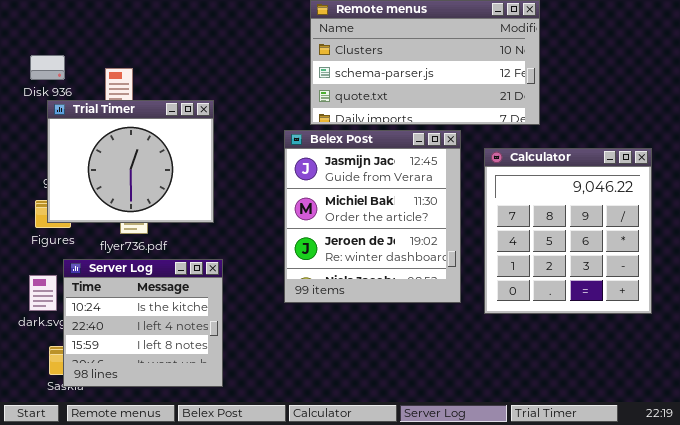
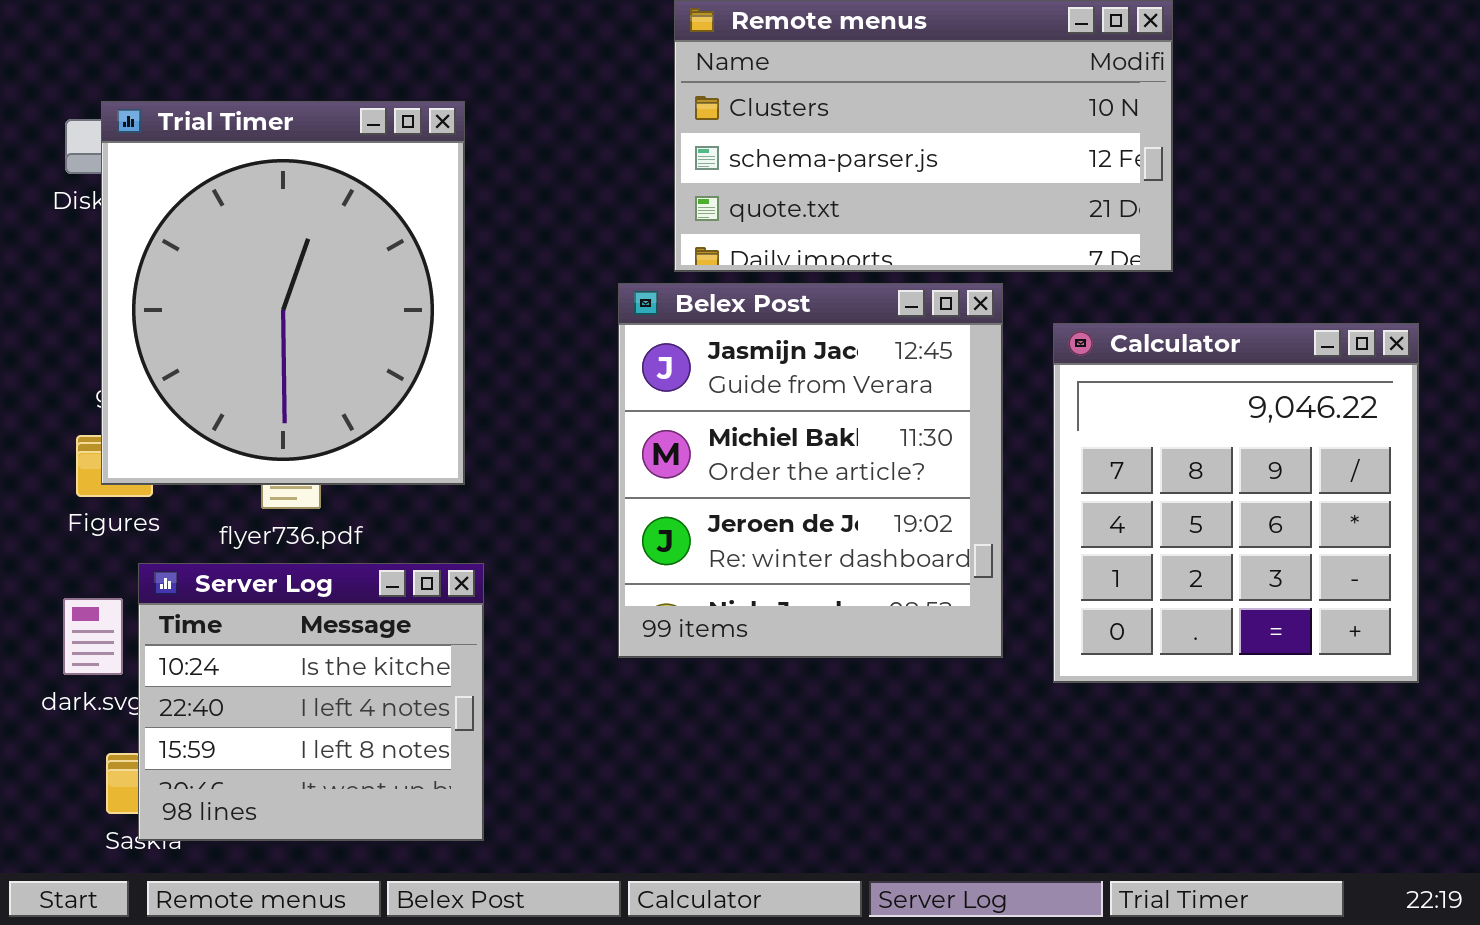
Trial Timer: [47,100,214,223] -> [101,101,465,485], resized

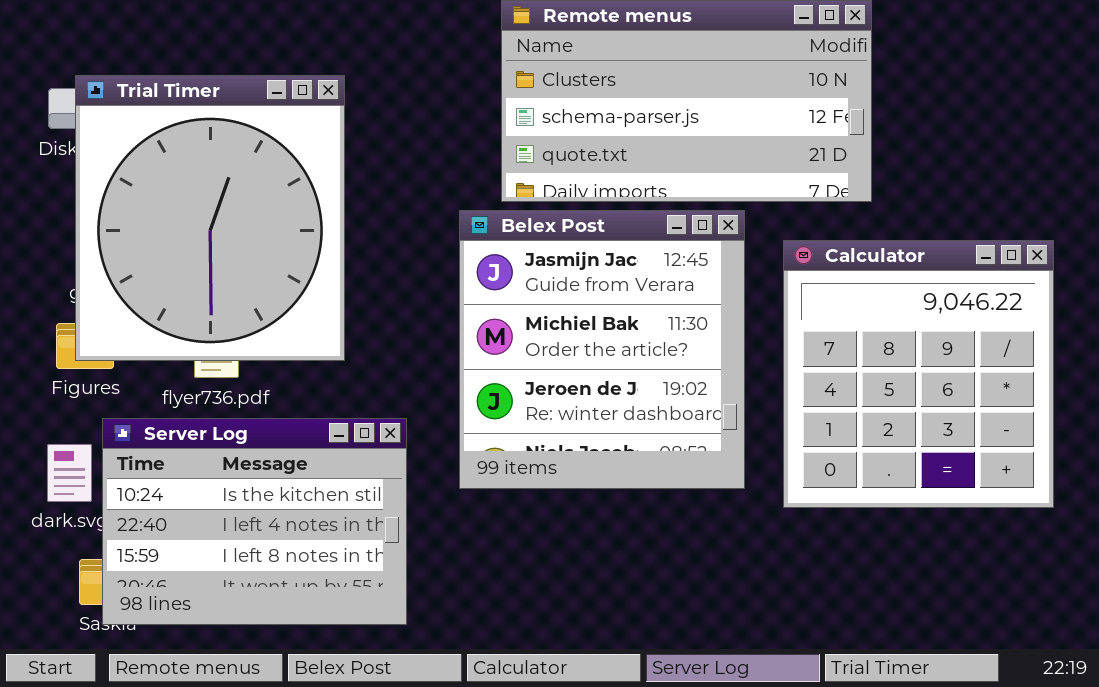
Server Log: [138,563,484,841] -> [102,418,407,625], resized

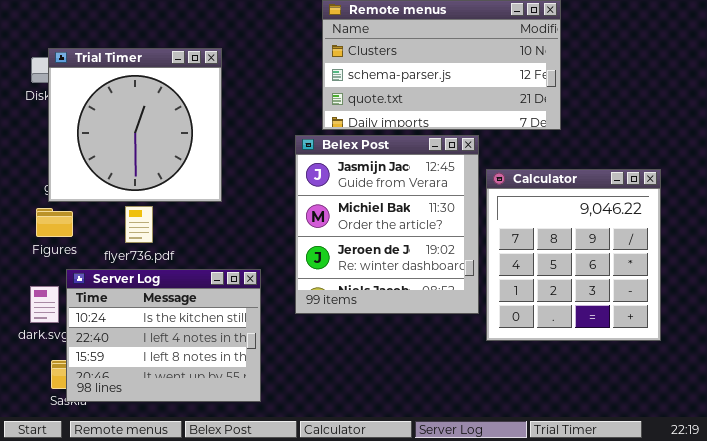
Trial Timer: [75,75,345,361] -> [48,48,222,202], resized
Calculator: [783,240,1054,508] -> [486,169,661,341], moved

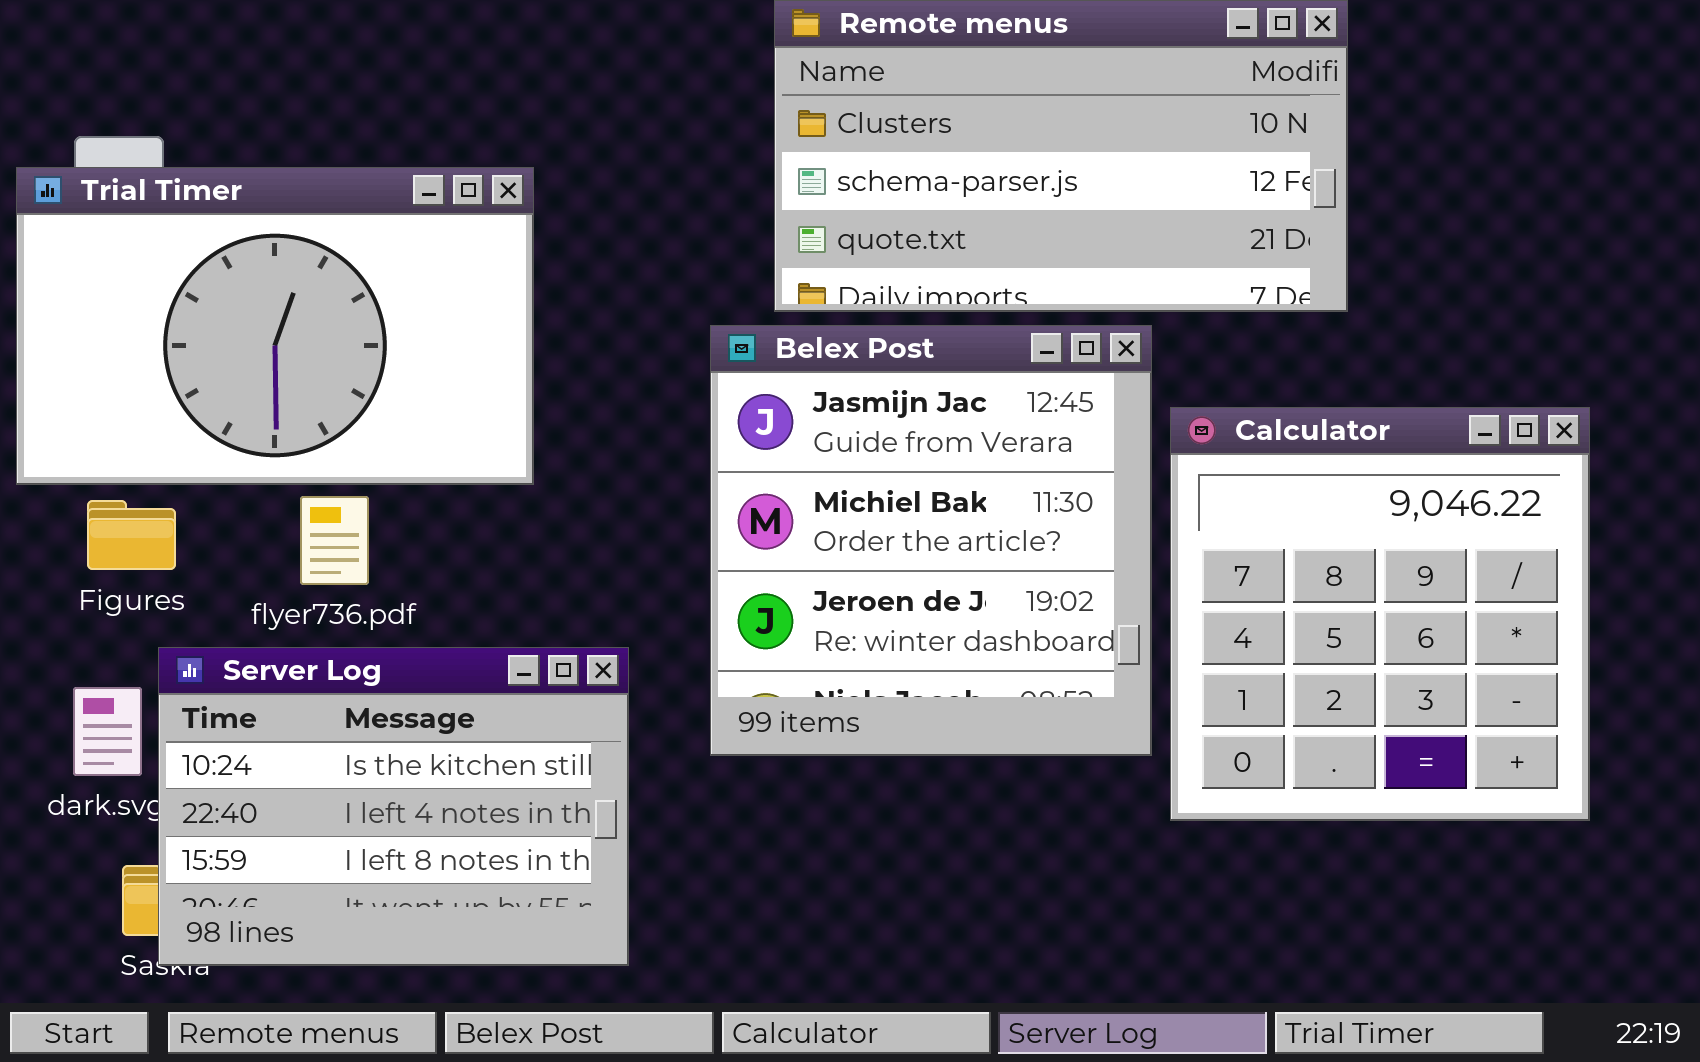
Trial Timer: [48,48,222,202] -> [16,167,534,485], resized

